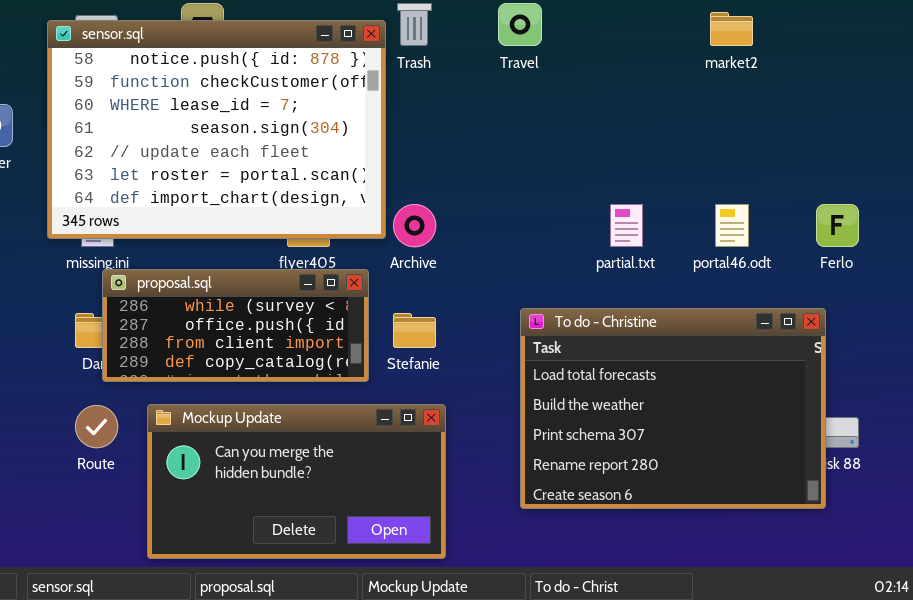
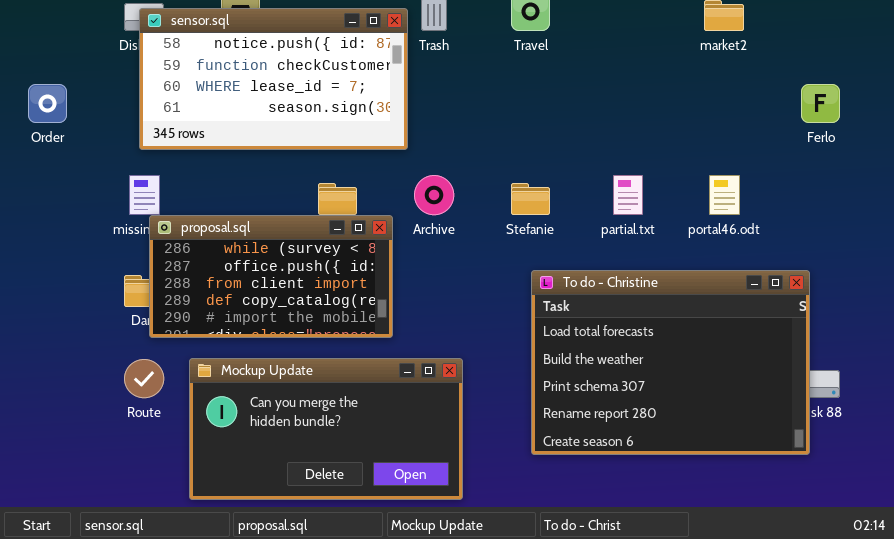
sensor.sql: [47,20,386,239] -> [139,8,408,150], resized
Ferlo: [816,204,859,247] -> [801,84,840,123], moved
proposal.sql: [102,269,369,382] -> [149,215,393,338], resized
Stefanie: [393,313,436,348] -> [511,183,550,215], moved

